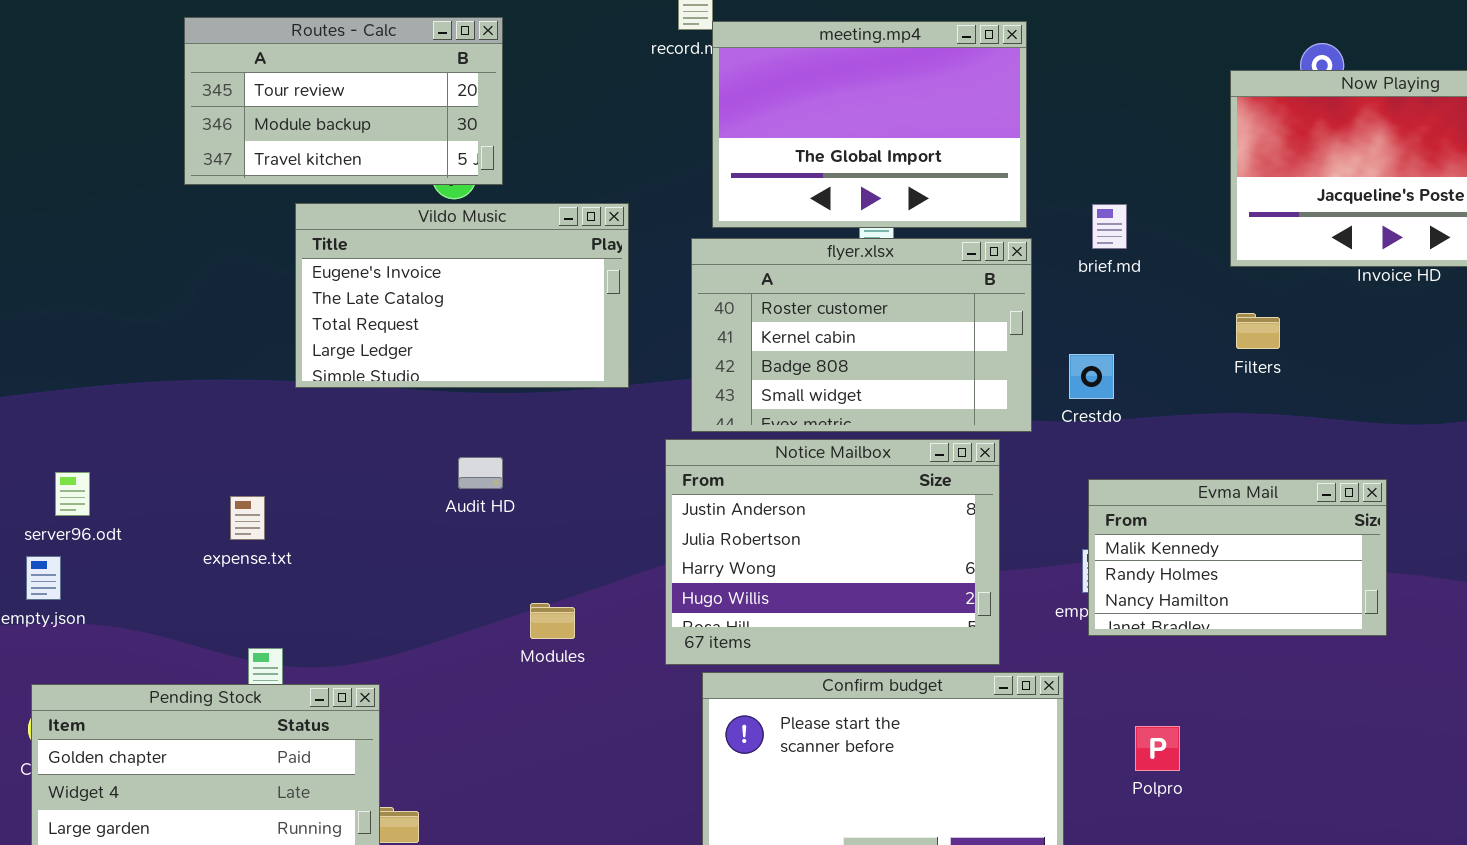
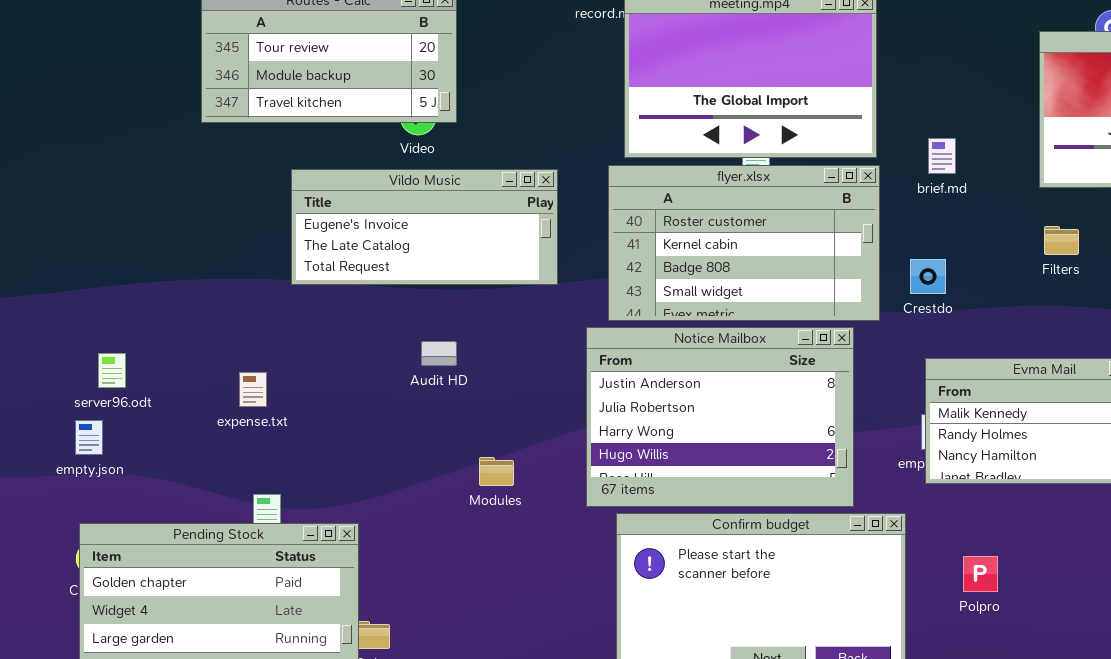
Vildo Music: [295,203,629,388] -> [291,169,558,285], resized

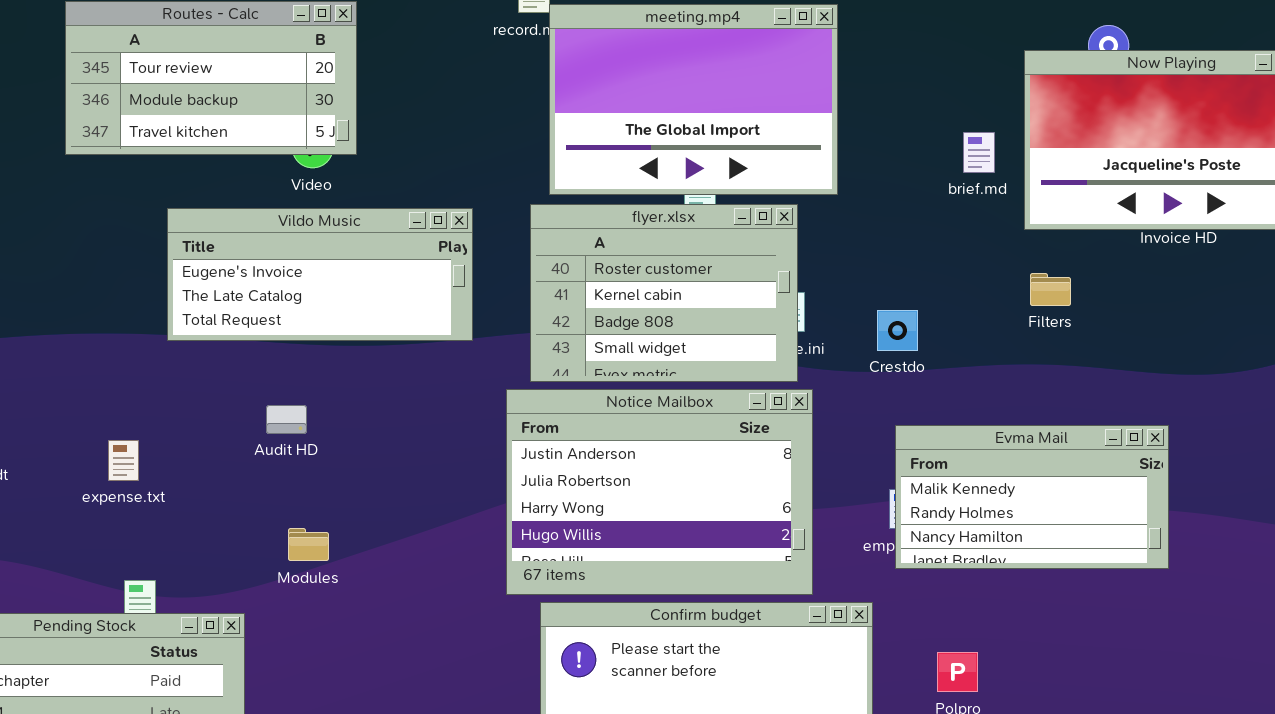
brief.md: [928,138,956,174] -> [963,132,995,173], moved
flyer.xlsx: [608,165,880,321] -> [530,204,798,382], resized
Audit HD: [421,341,457,366] -> [266,405,307,434], moved
Modules: [479,457,514,486] -> [288,528,329,561], moved

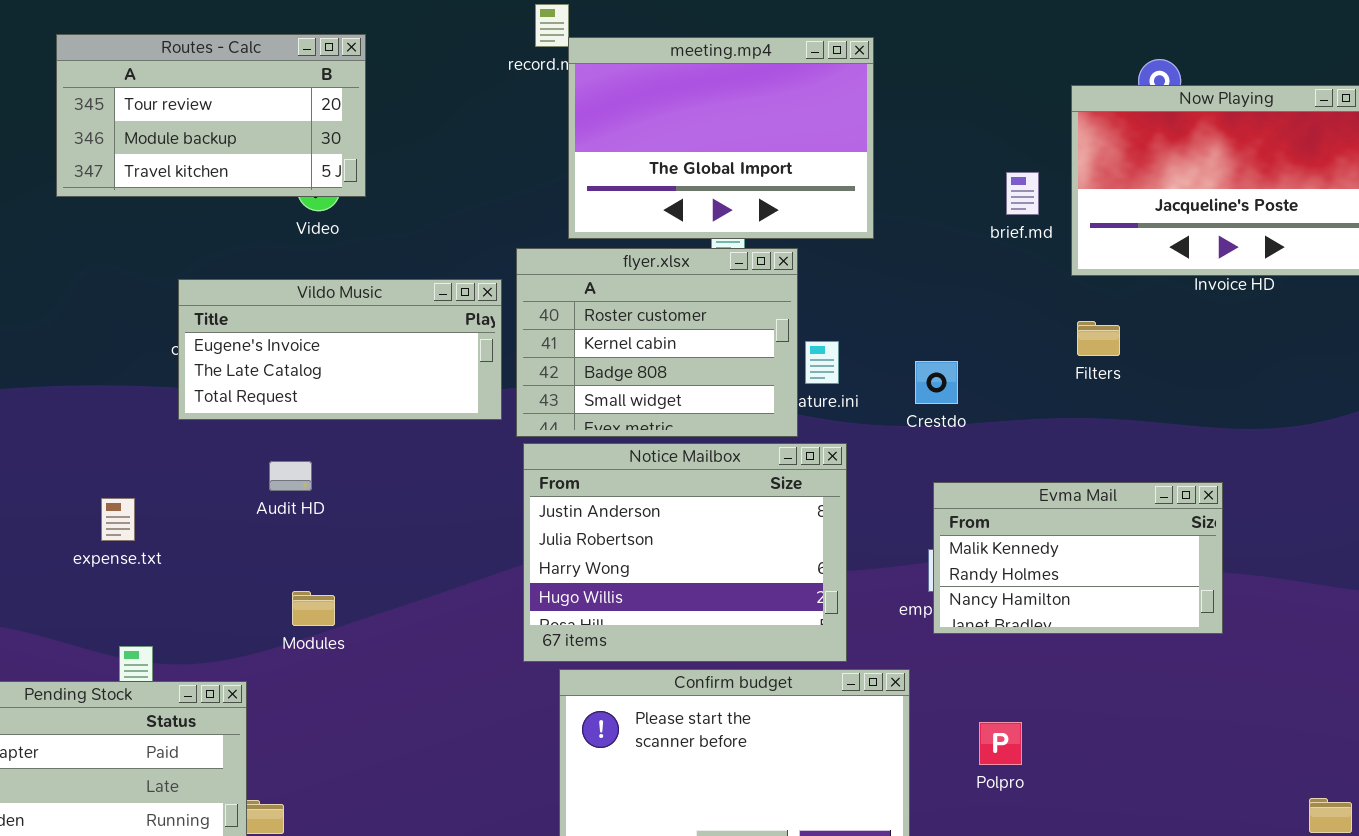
flyer.xlsx: [530,204,798,382] -> [516,248,798,437], moved
Vildo Music: [167,208,473,341] -> [178,279,502,420], moved

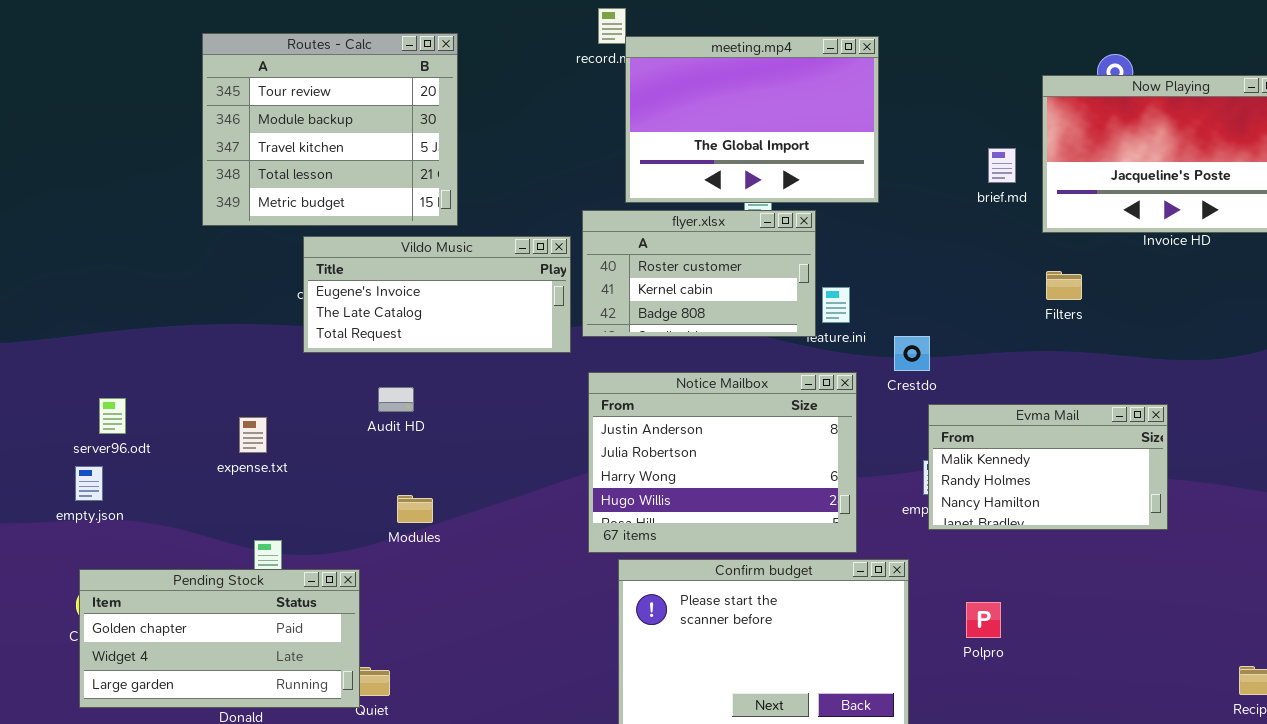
Routes - Calc: [56,34,366,197] -> [202,33,458,226], resized
flyer.xlsx: [516,248,798,437] -> [582,210,816,337], resized
Crestdo: [915,361,958,404] -> [894,336,930,371], moved

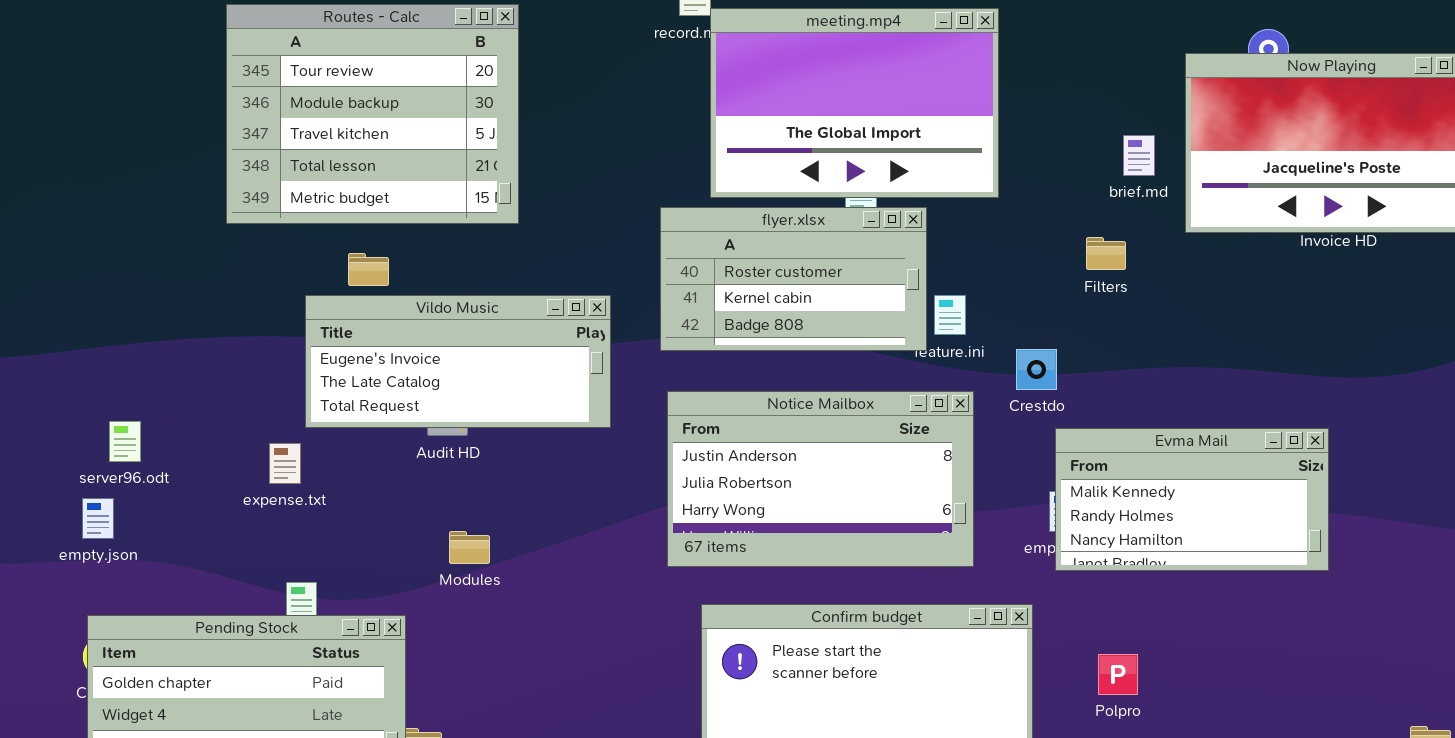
Vildo Music: [303,236,571,353] -> [305,295,611,428], moved
Filters: [1046,271,1082,300] -> [1086,237,1126,270], moved
Notice Mailbox: [588,372,857,553] -> [667,391,974,567], resized

